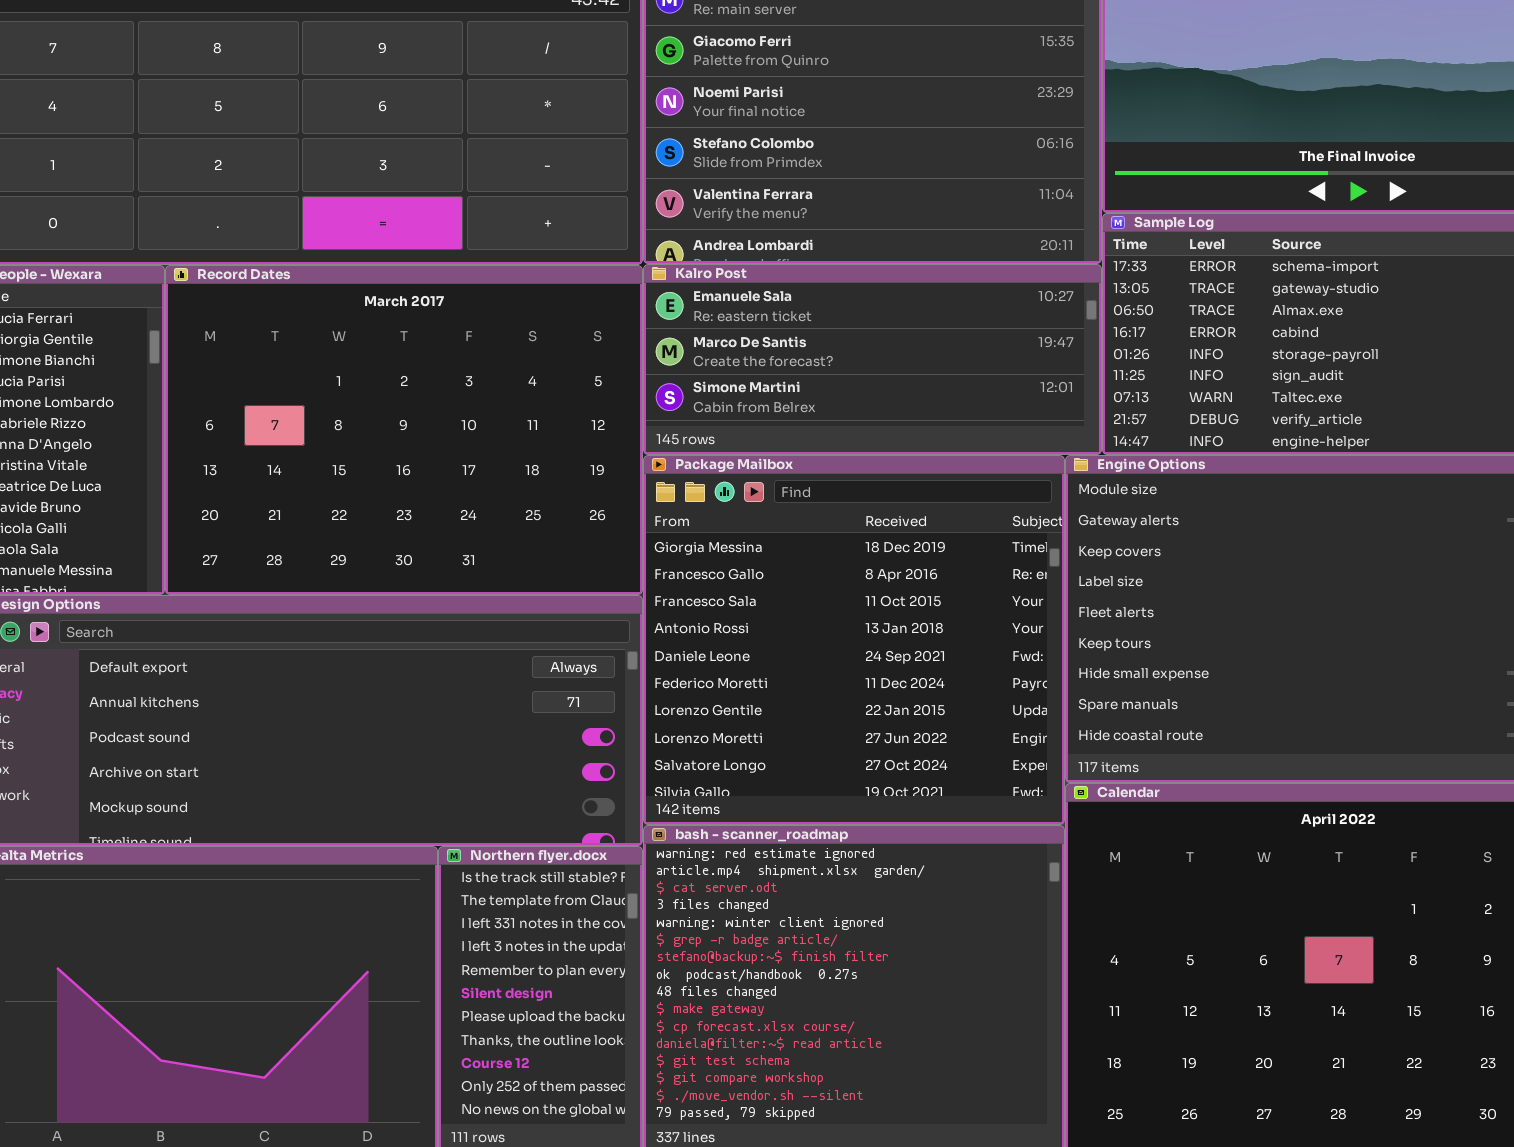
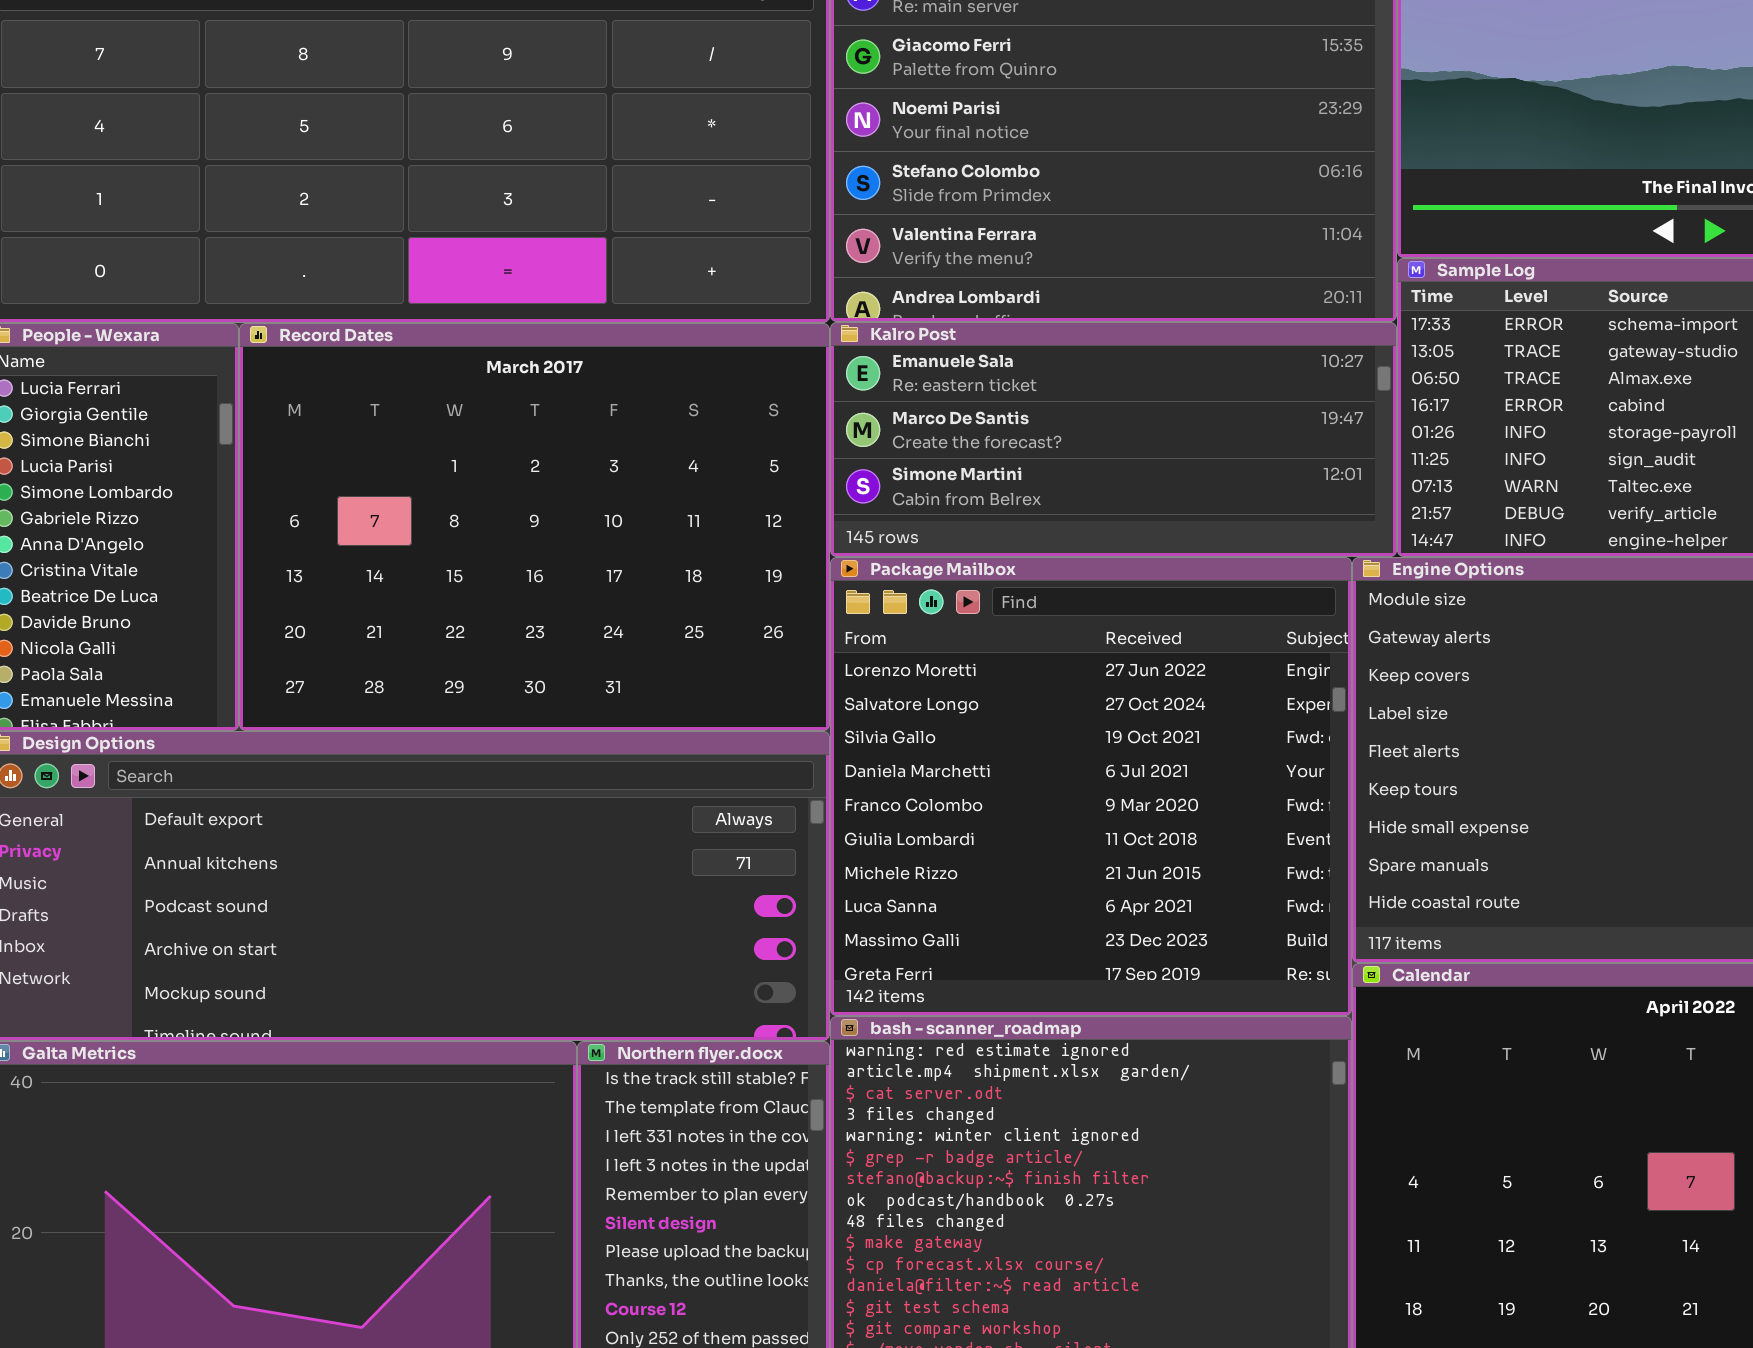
Package Mailbox: [643,455,1065,825] -> [830,557,1352,1016], scrolled down 7 rows

